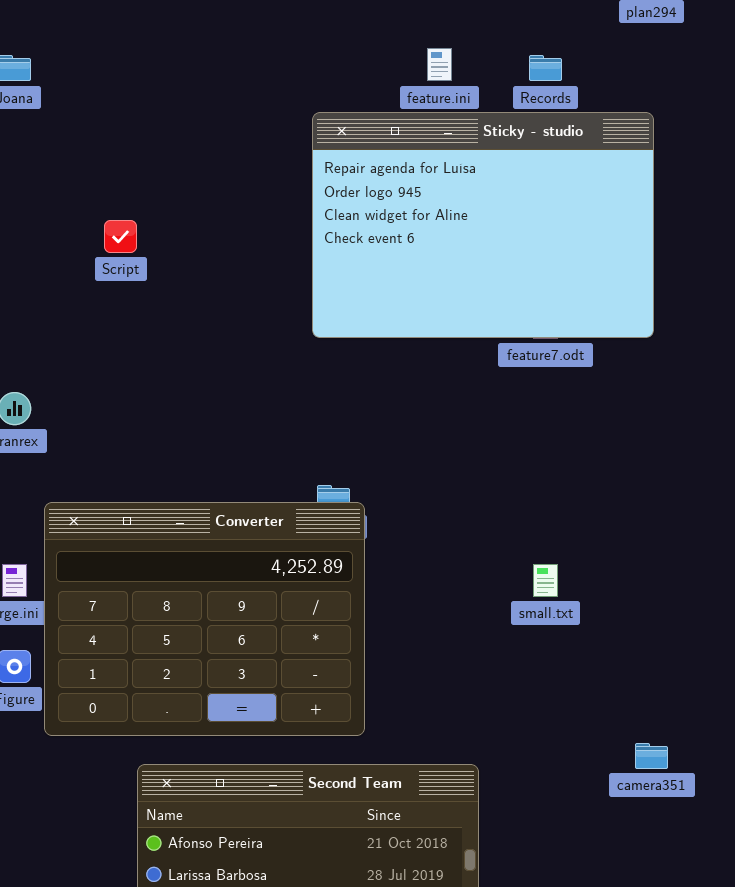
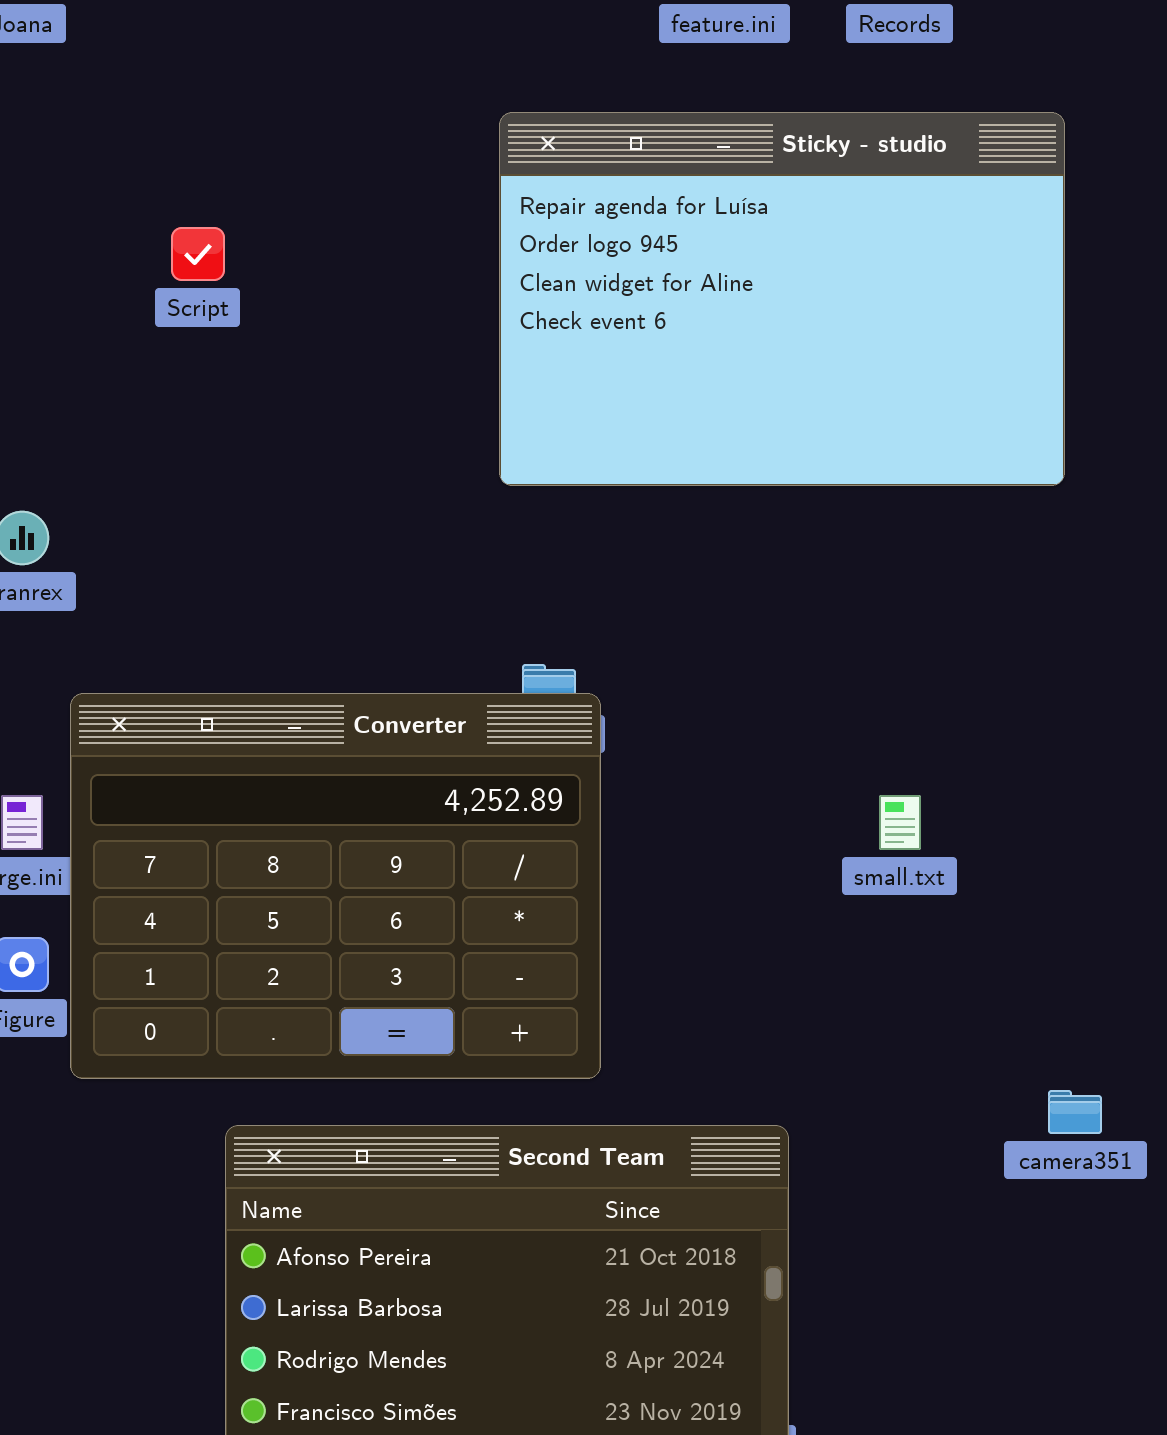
Sticky - studio: [312,112,654,338] -> [499,112,1065,486], moved

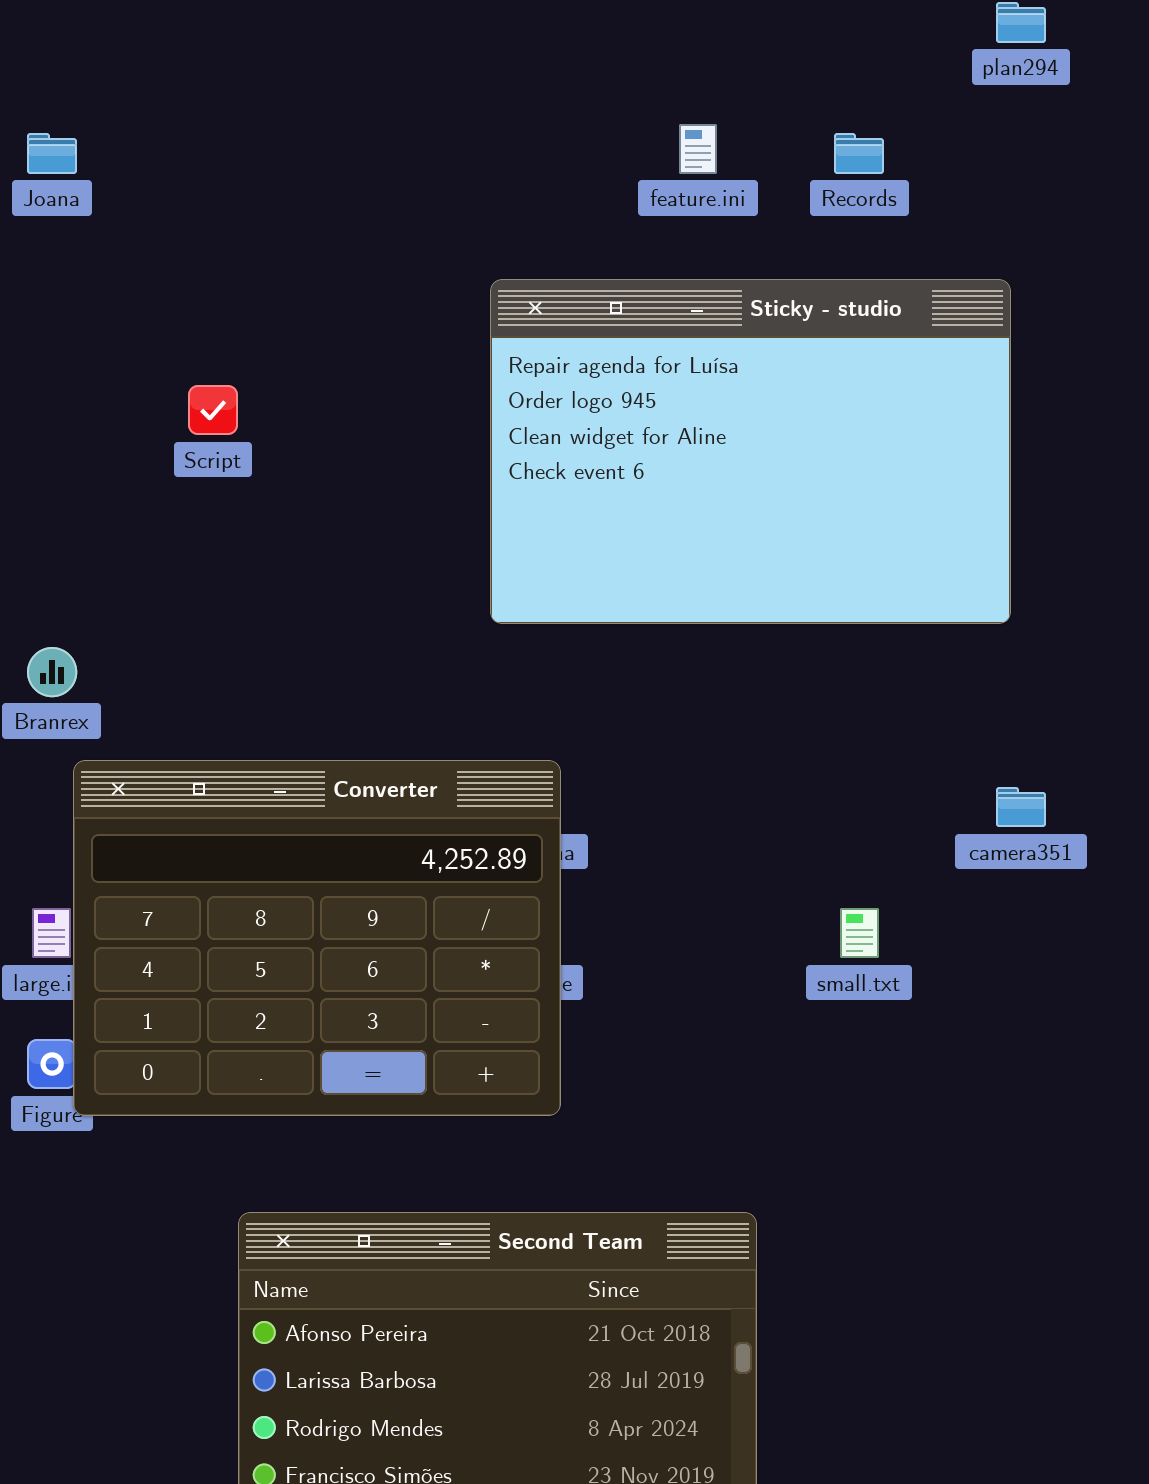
Converter: [70,693,601,1079] -> [73,760,561,1116], moved
camera351: [1048,1090,1102,1134] -> [996,787,1046,827], moved

